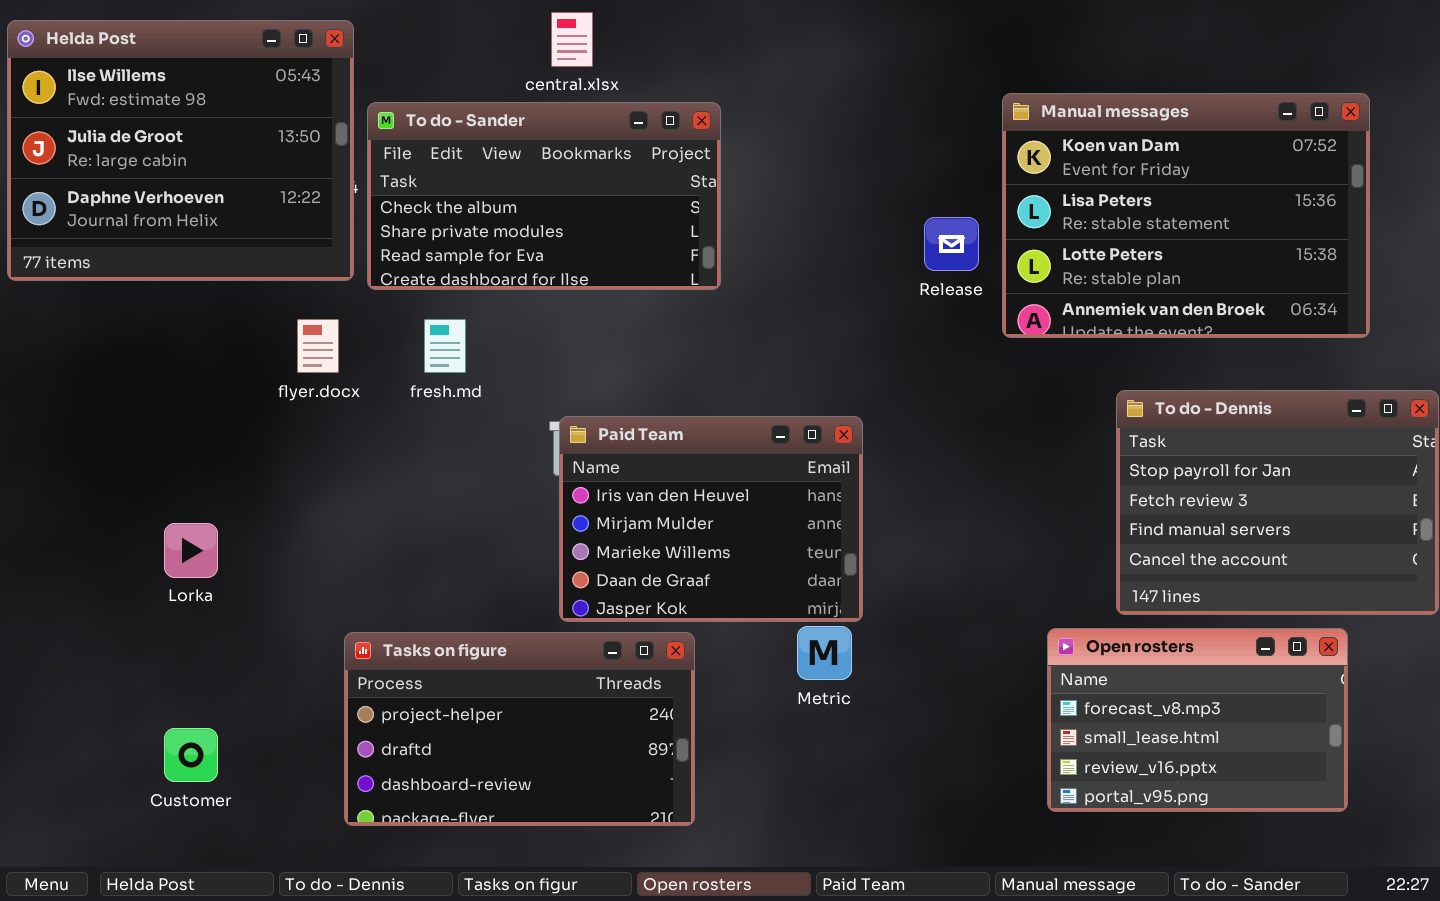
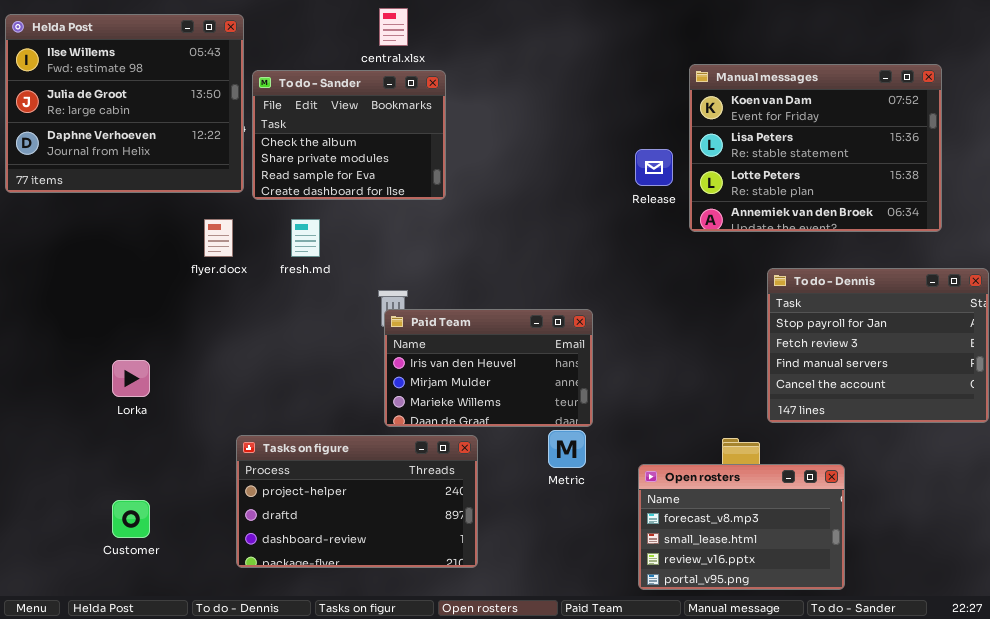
To do - Sander: [367,102,721,290] -> [252,70,446,200], resized
Paid Team: [559,416,863,622] -> [384,309,593,427], resized
Open rosters: [1047,628,1348,812] -> [638,464,845,590], moved

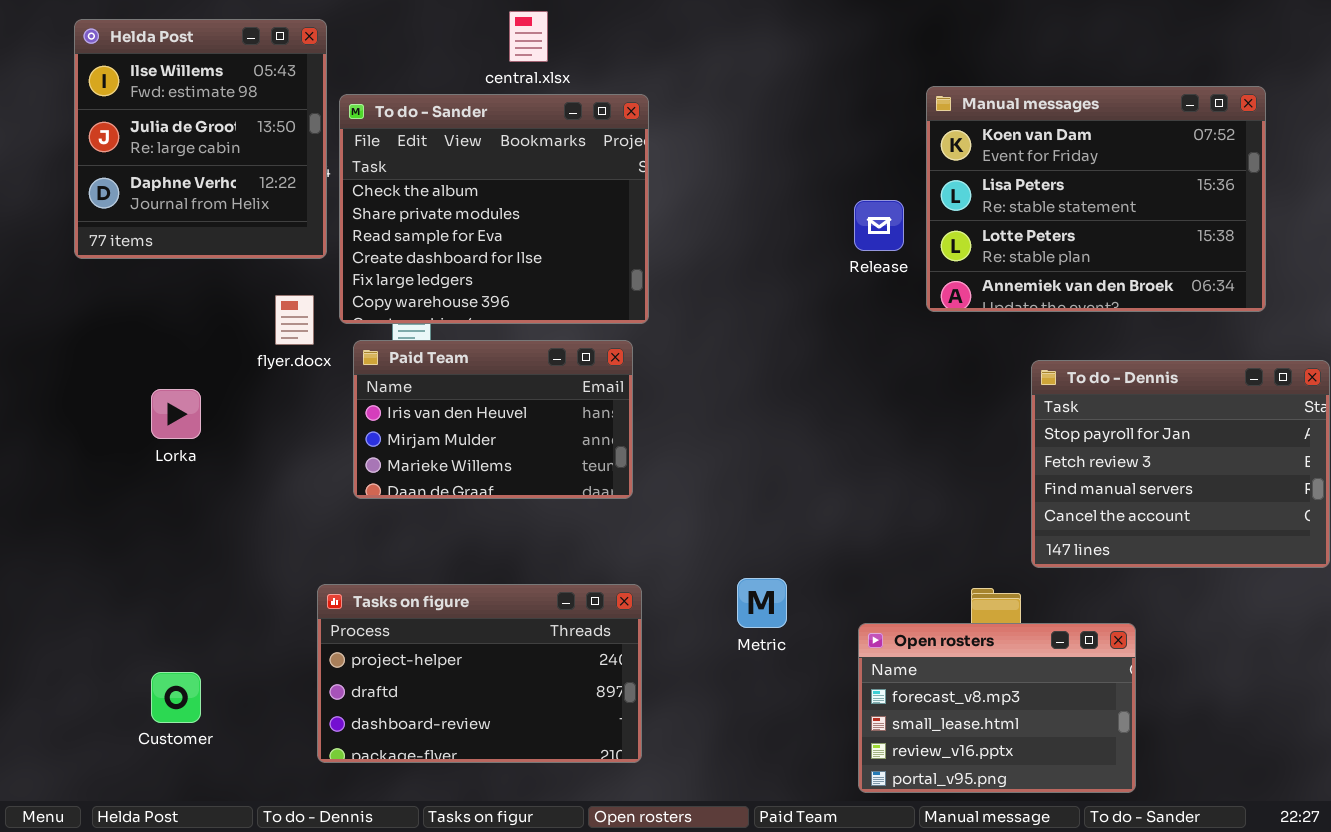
Helda Post: [5,14,244,193] -> [74,19,327,259], resized
To do - Sander: [252,70,446,200] -> [339,94,649,324], resized
Paid Team: [384,309,593,427] -> [353,340,633,499], moved
Lorka: [112,360,150,397] -> [151,389,201,439], moved

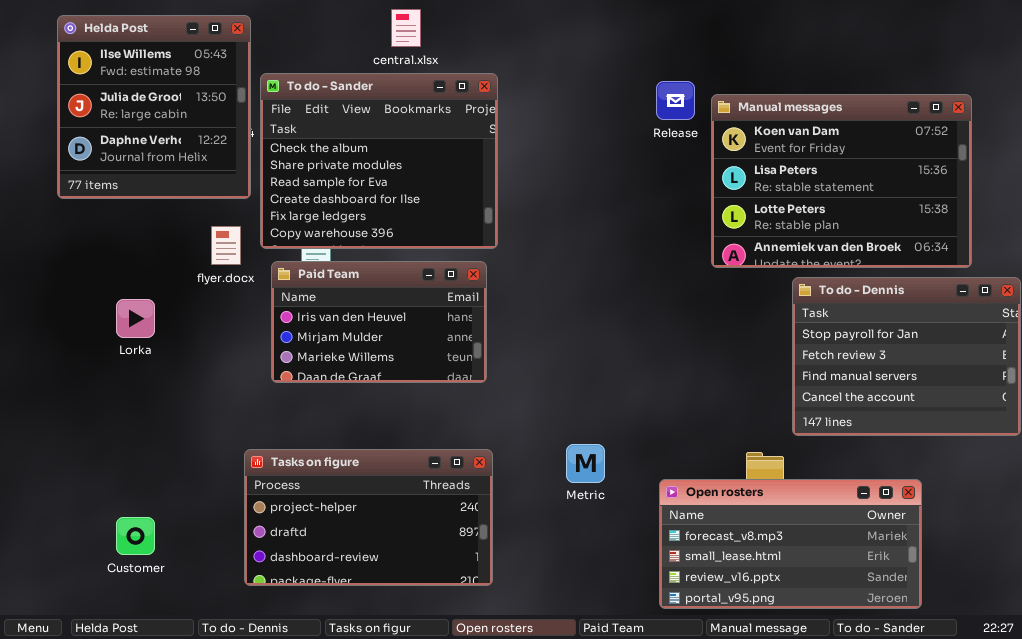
Manual messages: [926,86,1266,312] -> [711,94,972,268], moved
Release: [854,200,904,251] -> [656,81,695,120], moved
Open rosters: [858,623,1136,793] -> [659,479,922,609], resized

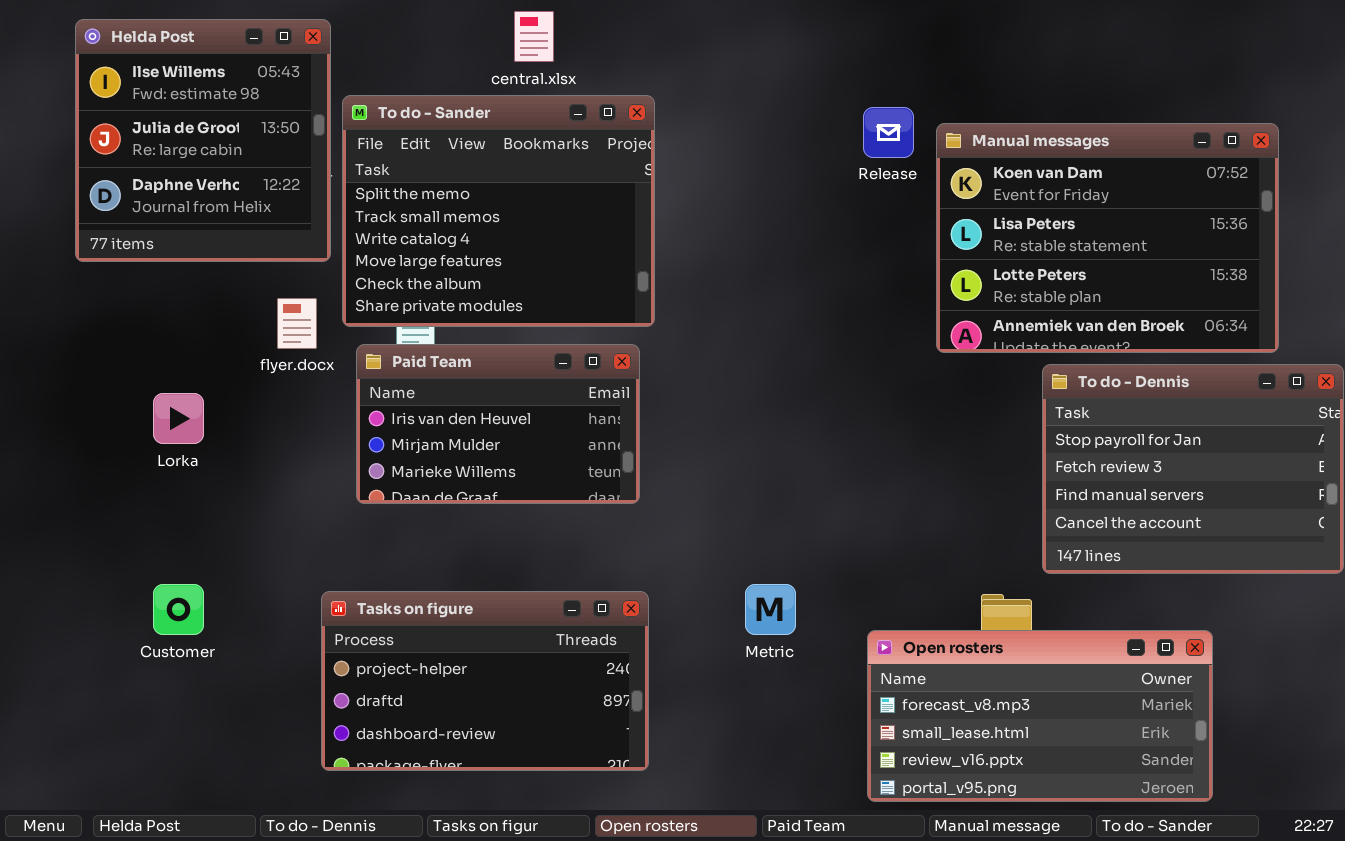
To do - Sander: [260,73,498,249] -> [342,95,655,327], scrolled up 4 rows
Customer: [116,517,155,555] -> [153,584,204,635], moved

